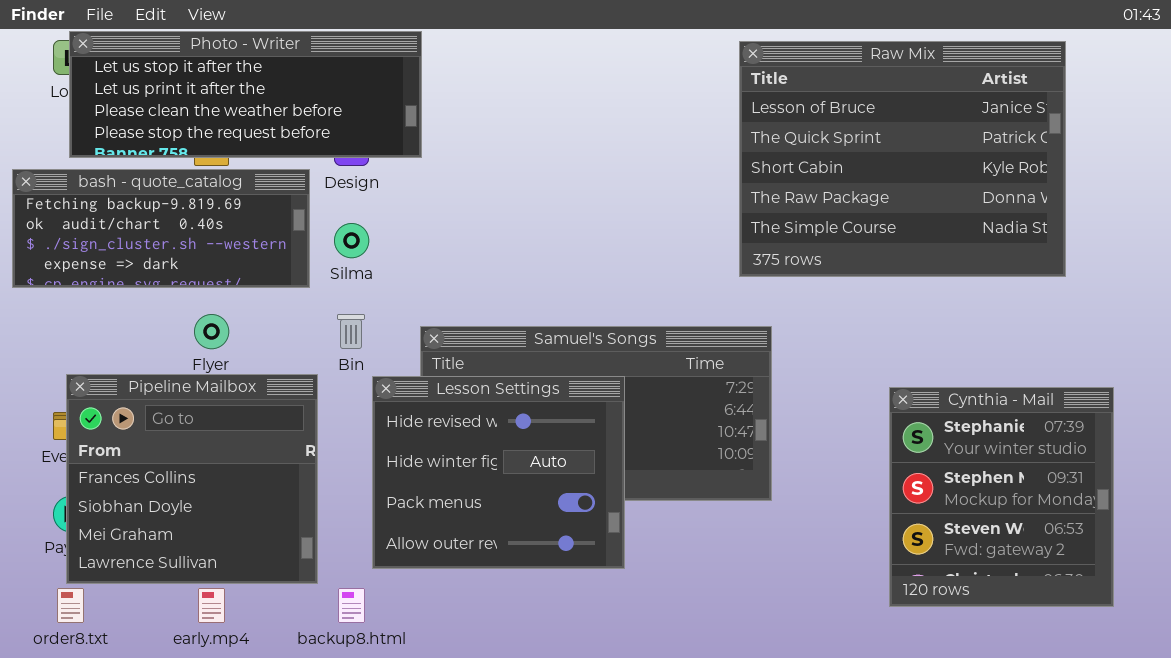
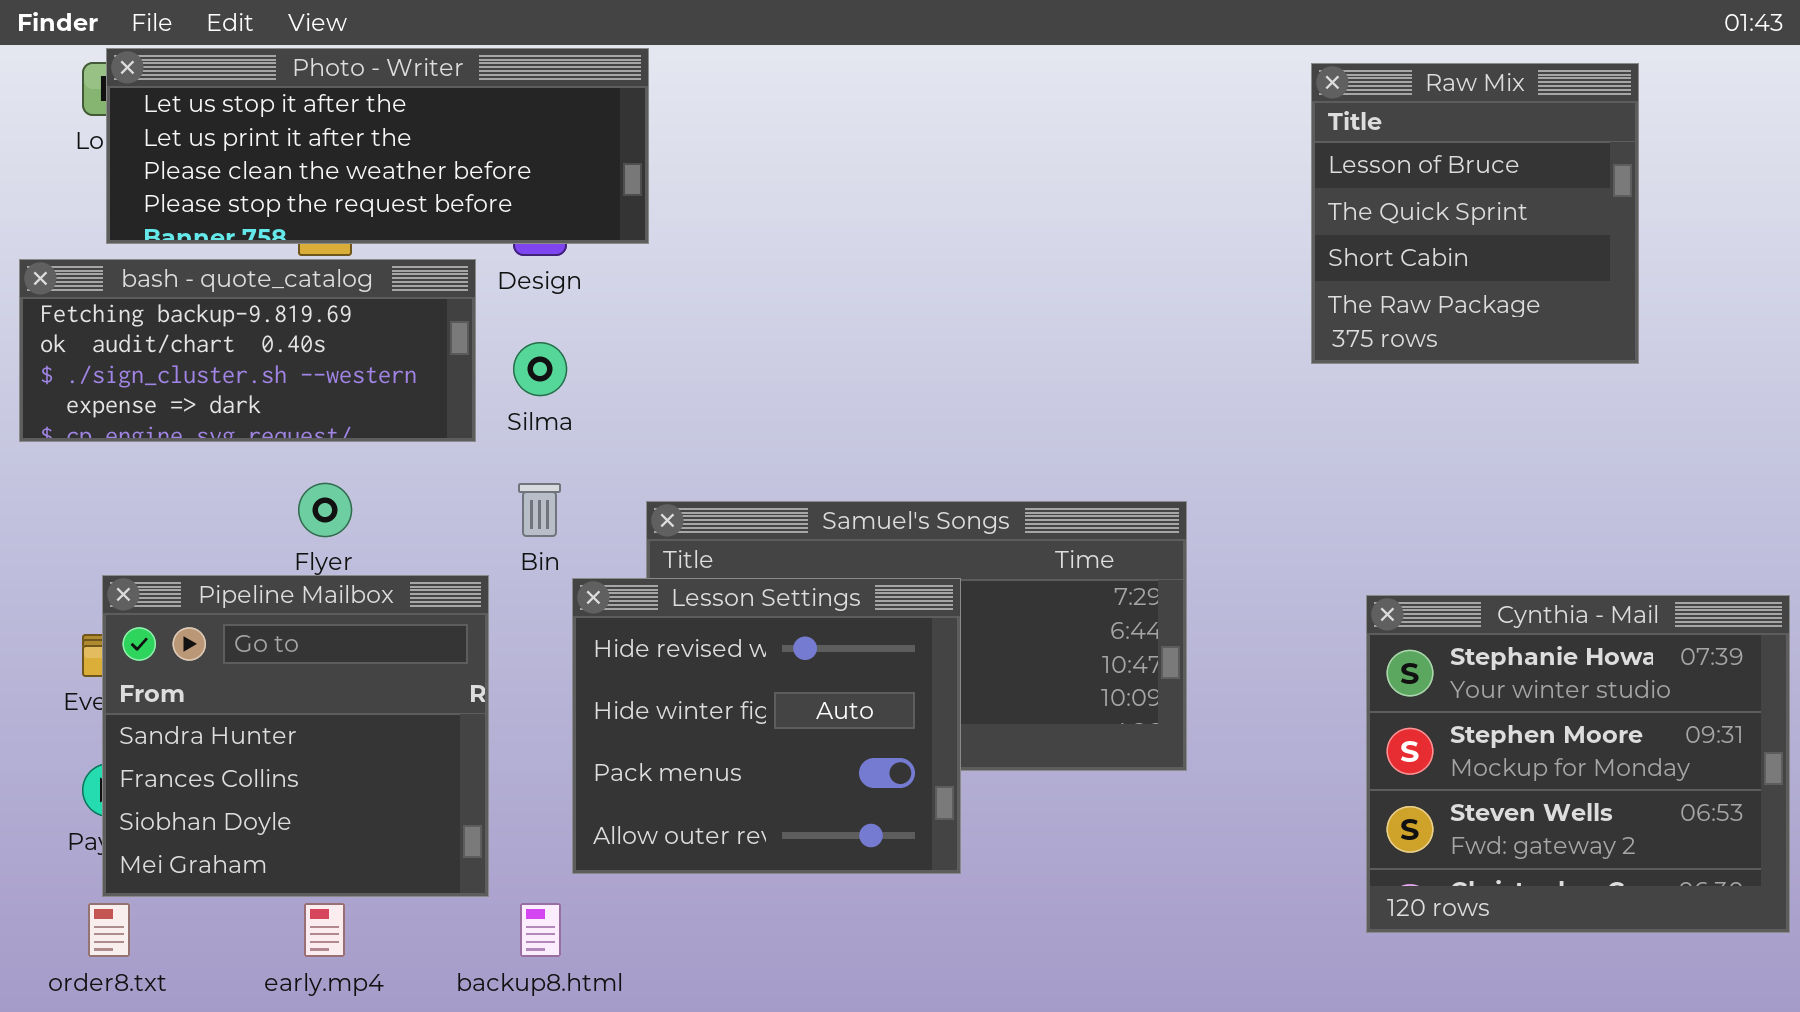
Raw Mix: [739,41,1066,277] -> [1311,63,1639,364], resized
Pipeline Mailbox: [66,374,318,584] -> [102,575,489,897], scrolled up 1 row
Cynthia - Mail: [889,387,1114,607] -> [1366,595,1790,933], resized

